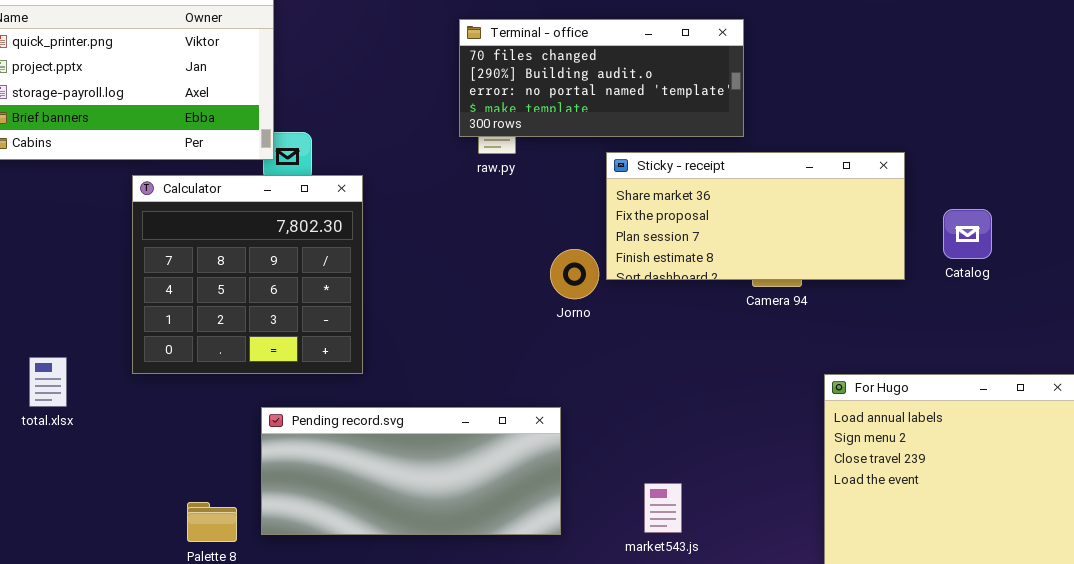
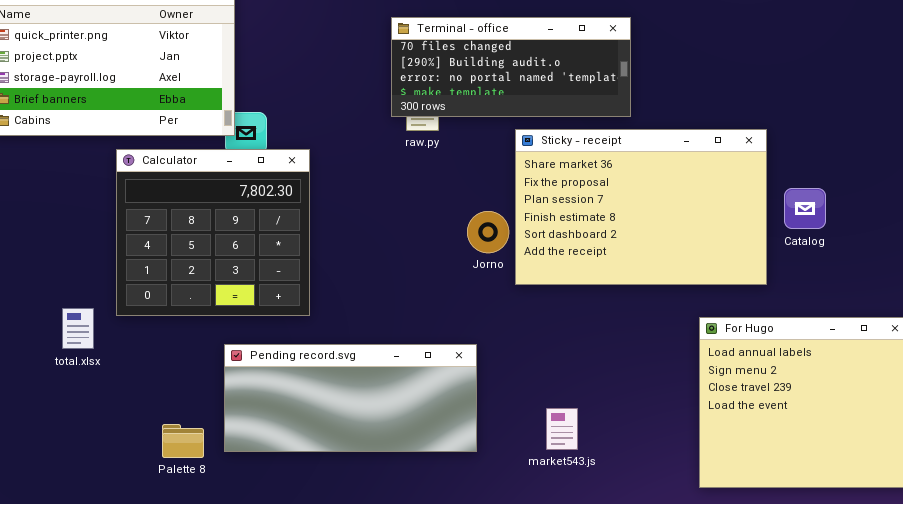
Sticky - receipt: [606,152,905,280] -> [515,129,767,285], resized
Catalog: [943,209,992,259] -> [784,188,826,229], moved
total.xlsx: [29,357,67,407] -> [62,308,94,349], moved

